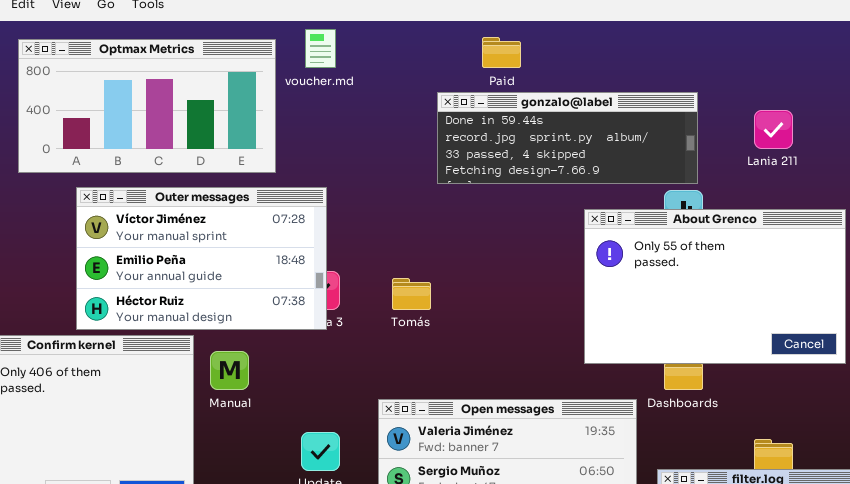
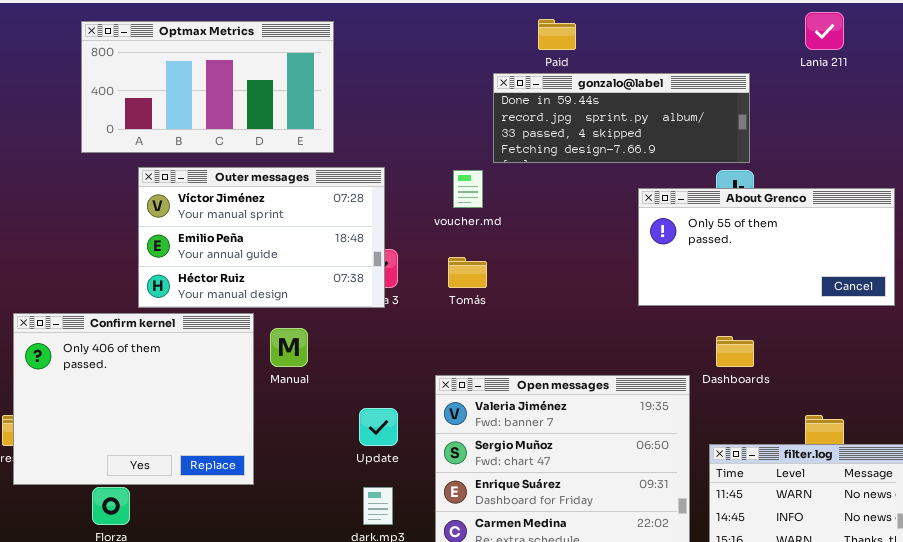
voucher.md: [305,29,336,68] -> [453,170,483,208], moved
Lania 211: [754,110,793,149] -> [805,12,844,50], moved
About Grenco: [584,209,846,364] -> [638,188,895,306], resized

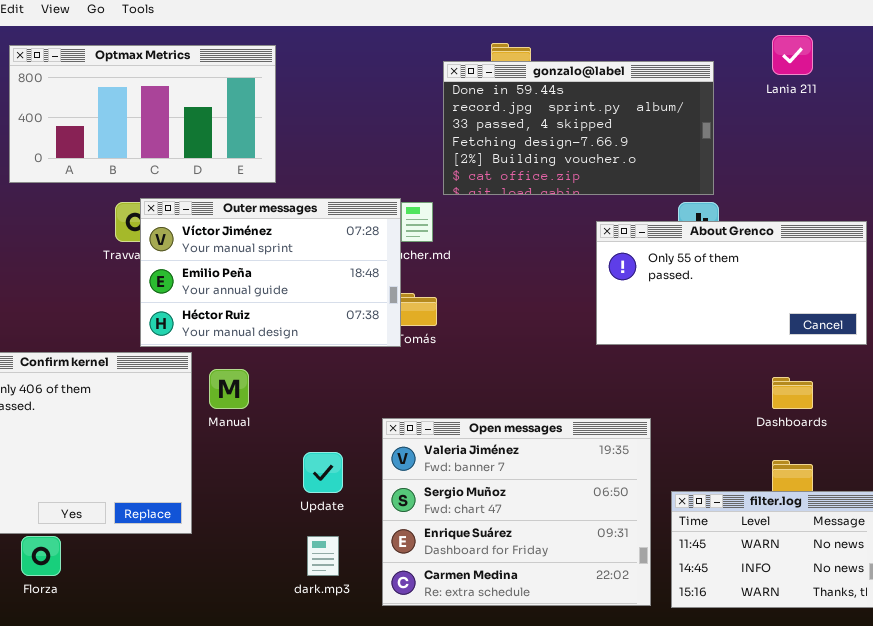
gonzalo@label: [493,73,750,163] -> [443,61,714,195], resized
Outer messages: [138,167,385,308] -> [140,198,401,347], moved
Dashboards: [716,336,754,367] -> [772,377,813,409], moved

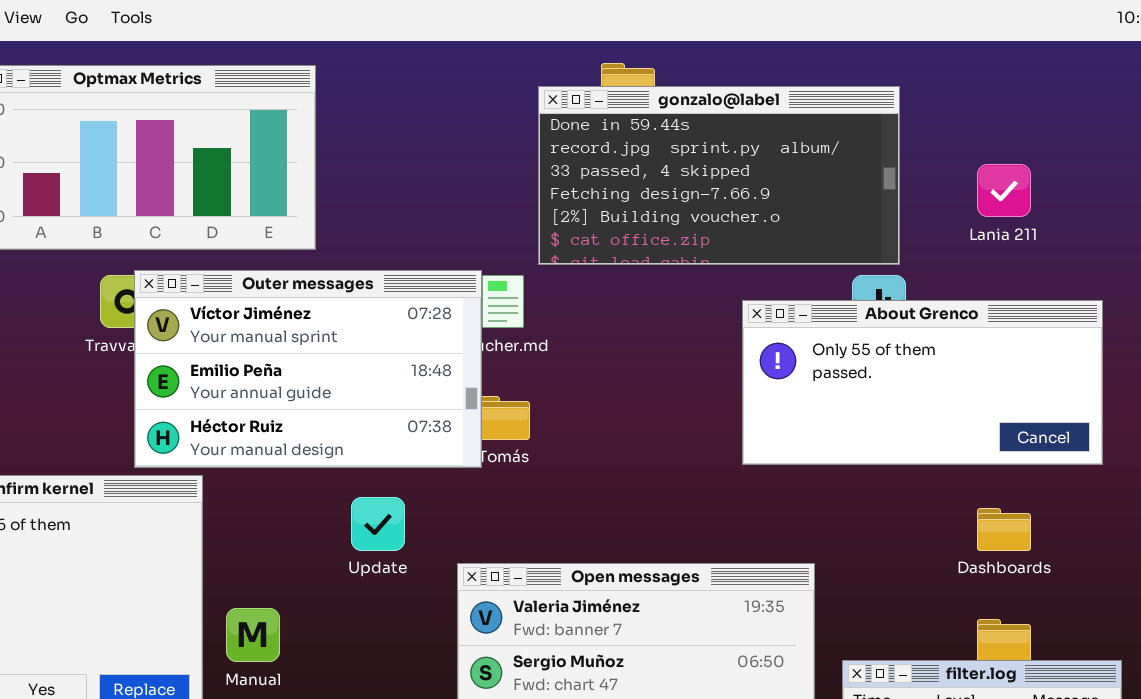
Lania 211: [772,35,813,75] -> [977,164,1031,217], moved
Manual: [209,369,249,409] -> [226,608,280,662], moved
Update: [303,452,343,493] -> [351,497,405,551], moved

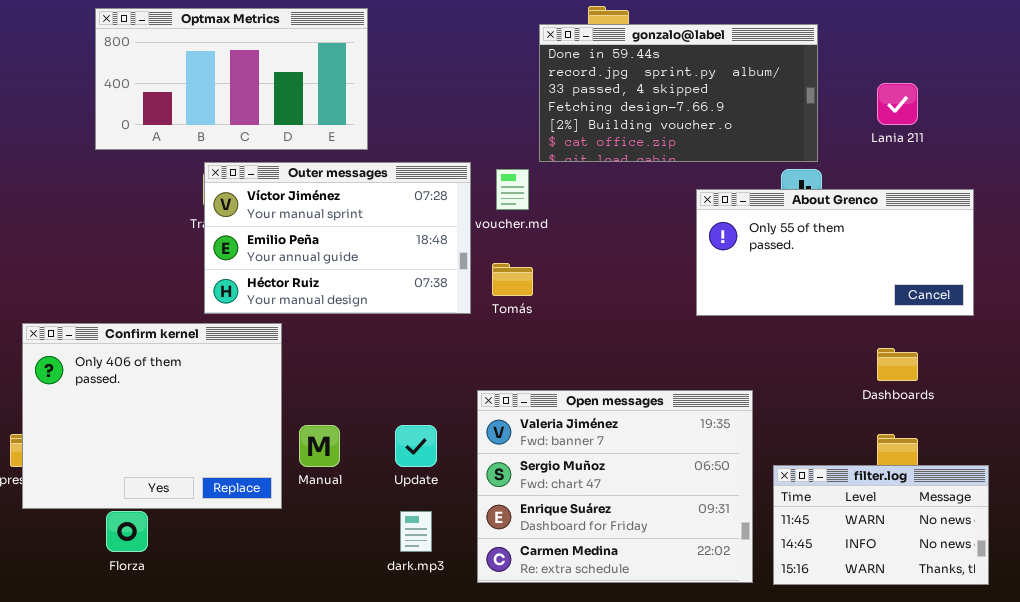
Outer messages: [134,270,482,468] -> [204,162,471,314], moved
Update: [351,497,405,551] -> [395,425,437,467], moved

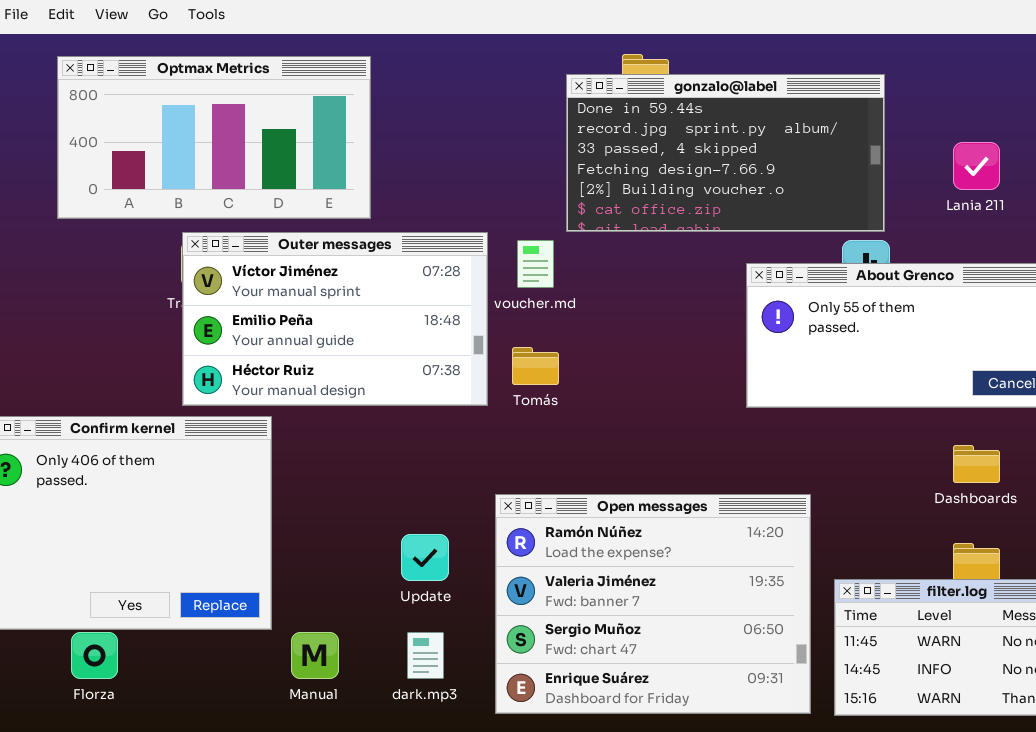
Open messages: [477,390,753,583] -> [495,494,811,714], scrolled up 1 row
Manual: [299,425,340,467] -> [291,632,339,679], moved

